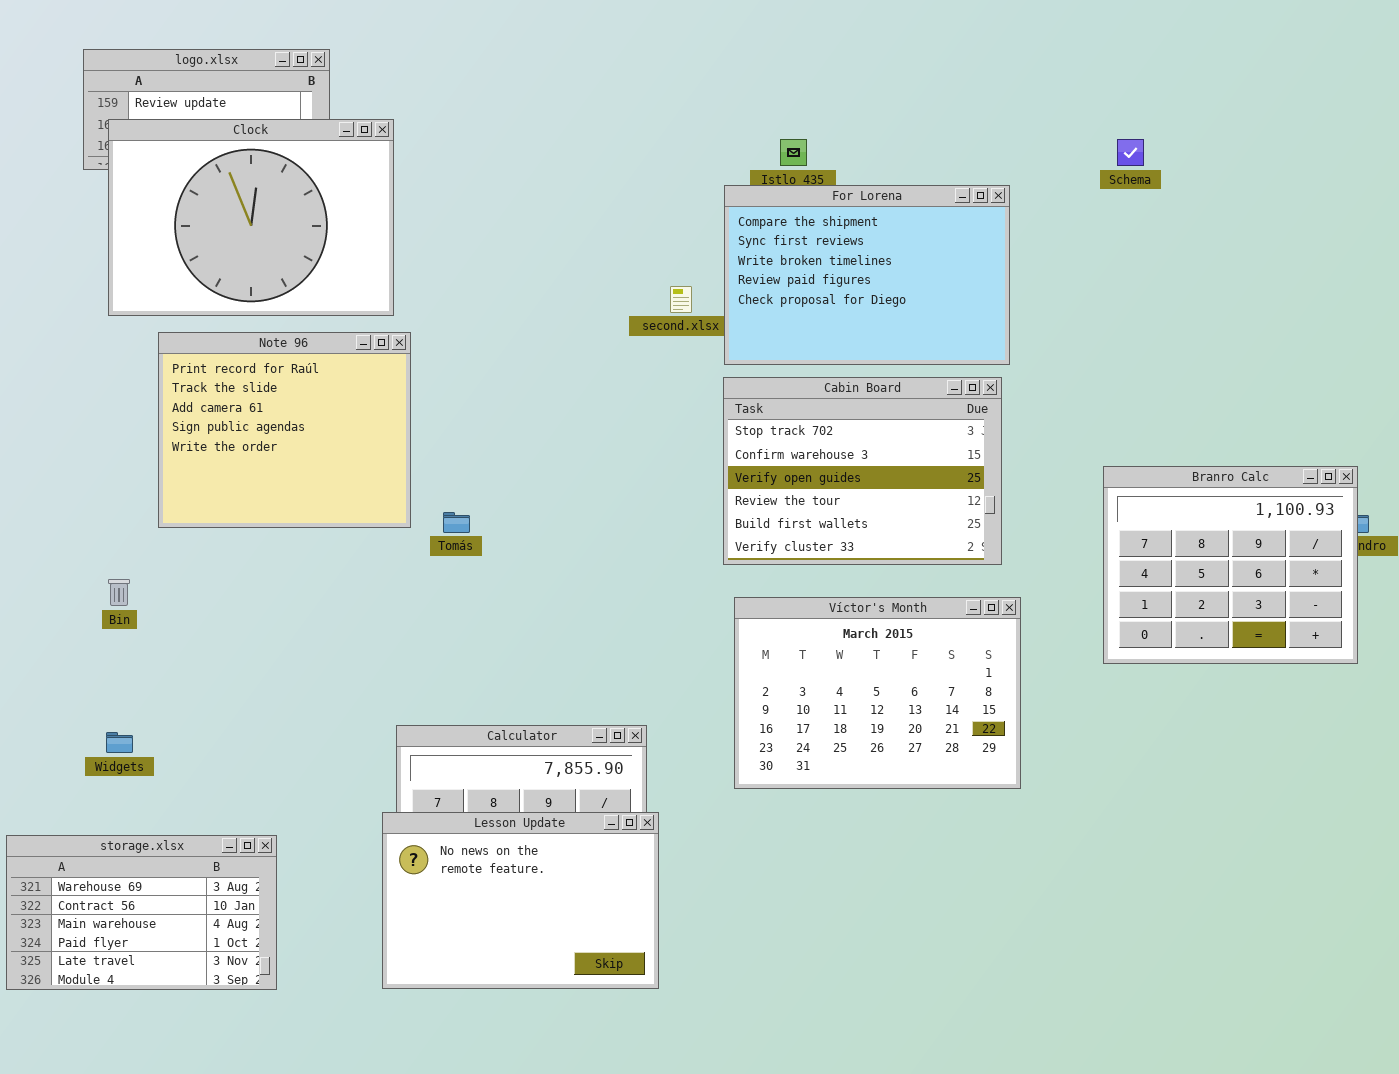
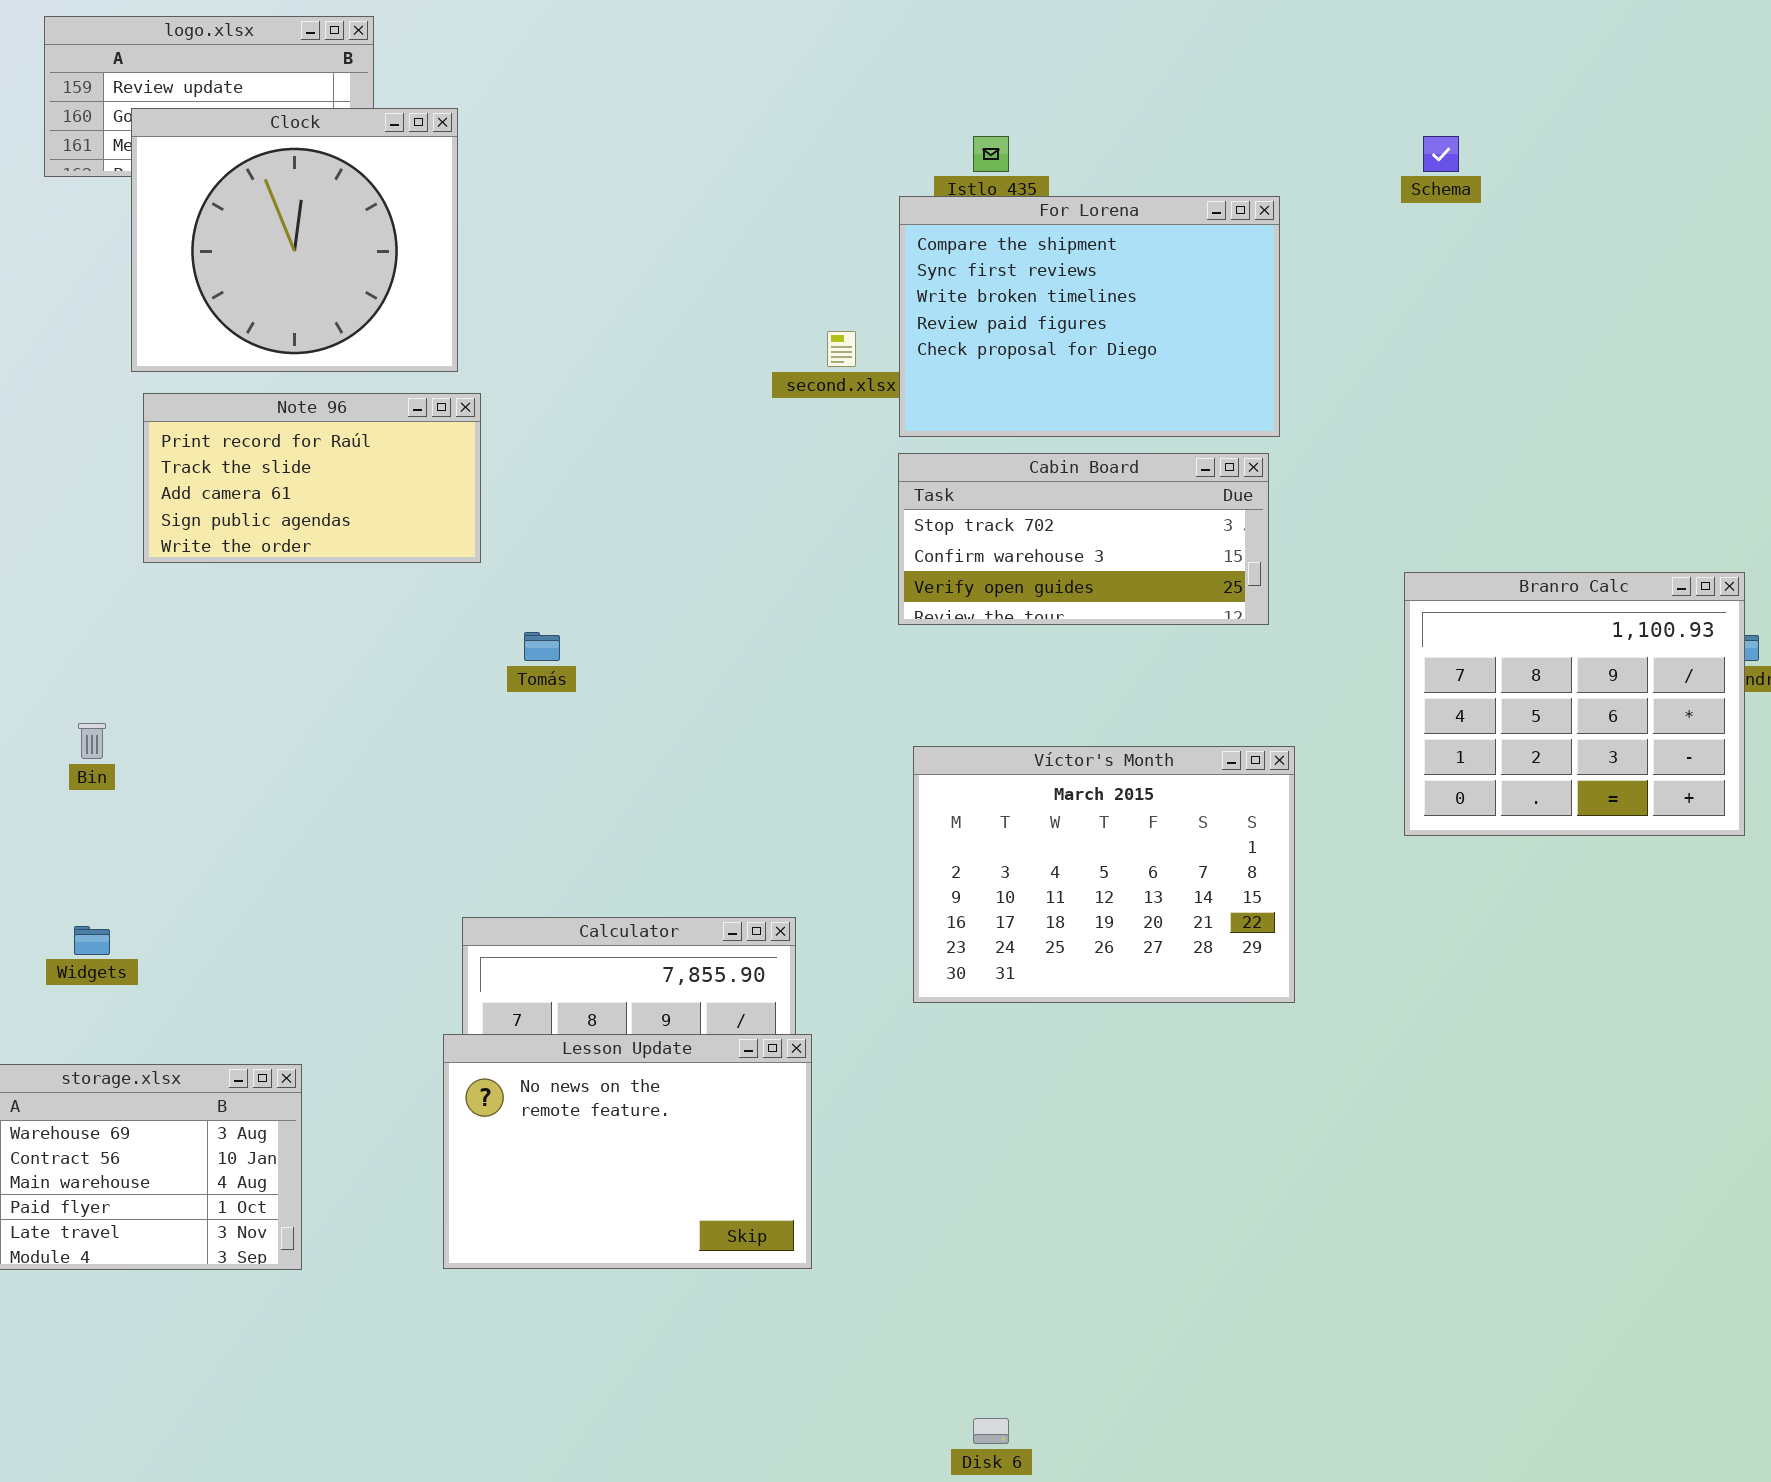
Clock: [108,119,394,316] -> [131,108,458,372], resized
Note 96: [158,332,411,528] -> [143,393,481,563], resized
Cabin Board: [723,377,1002,565] -> [898,453,1269,625], resized

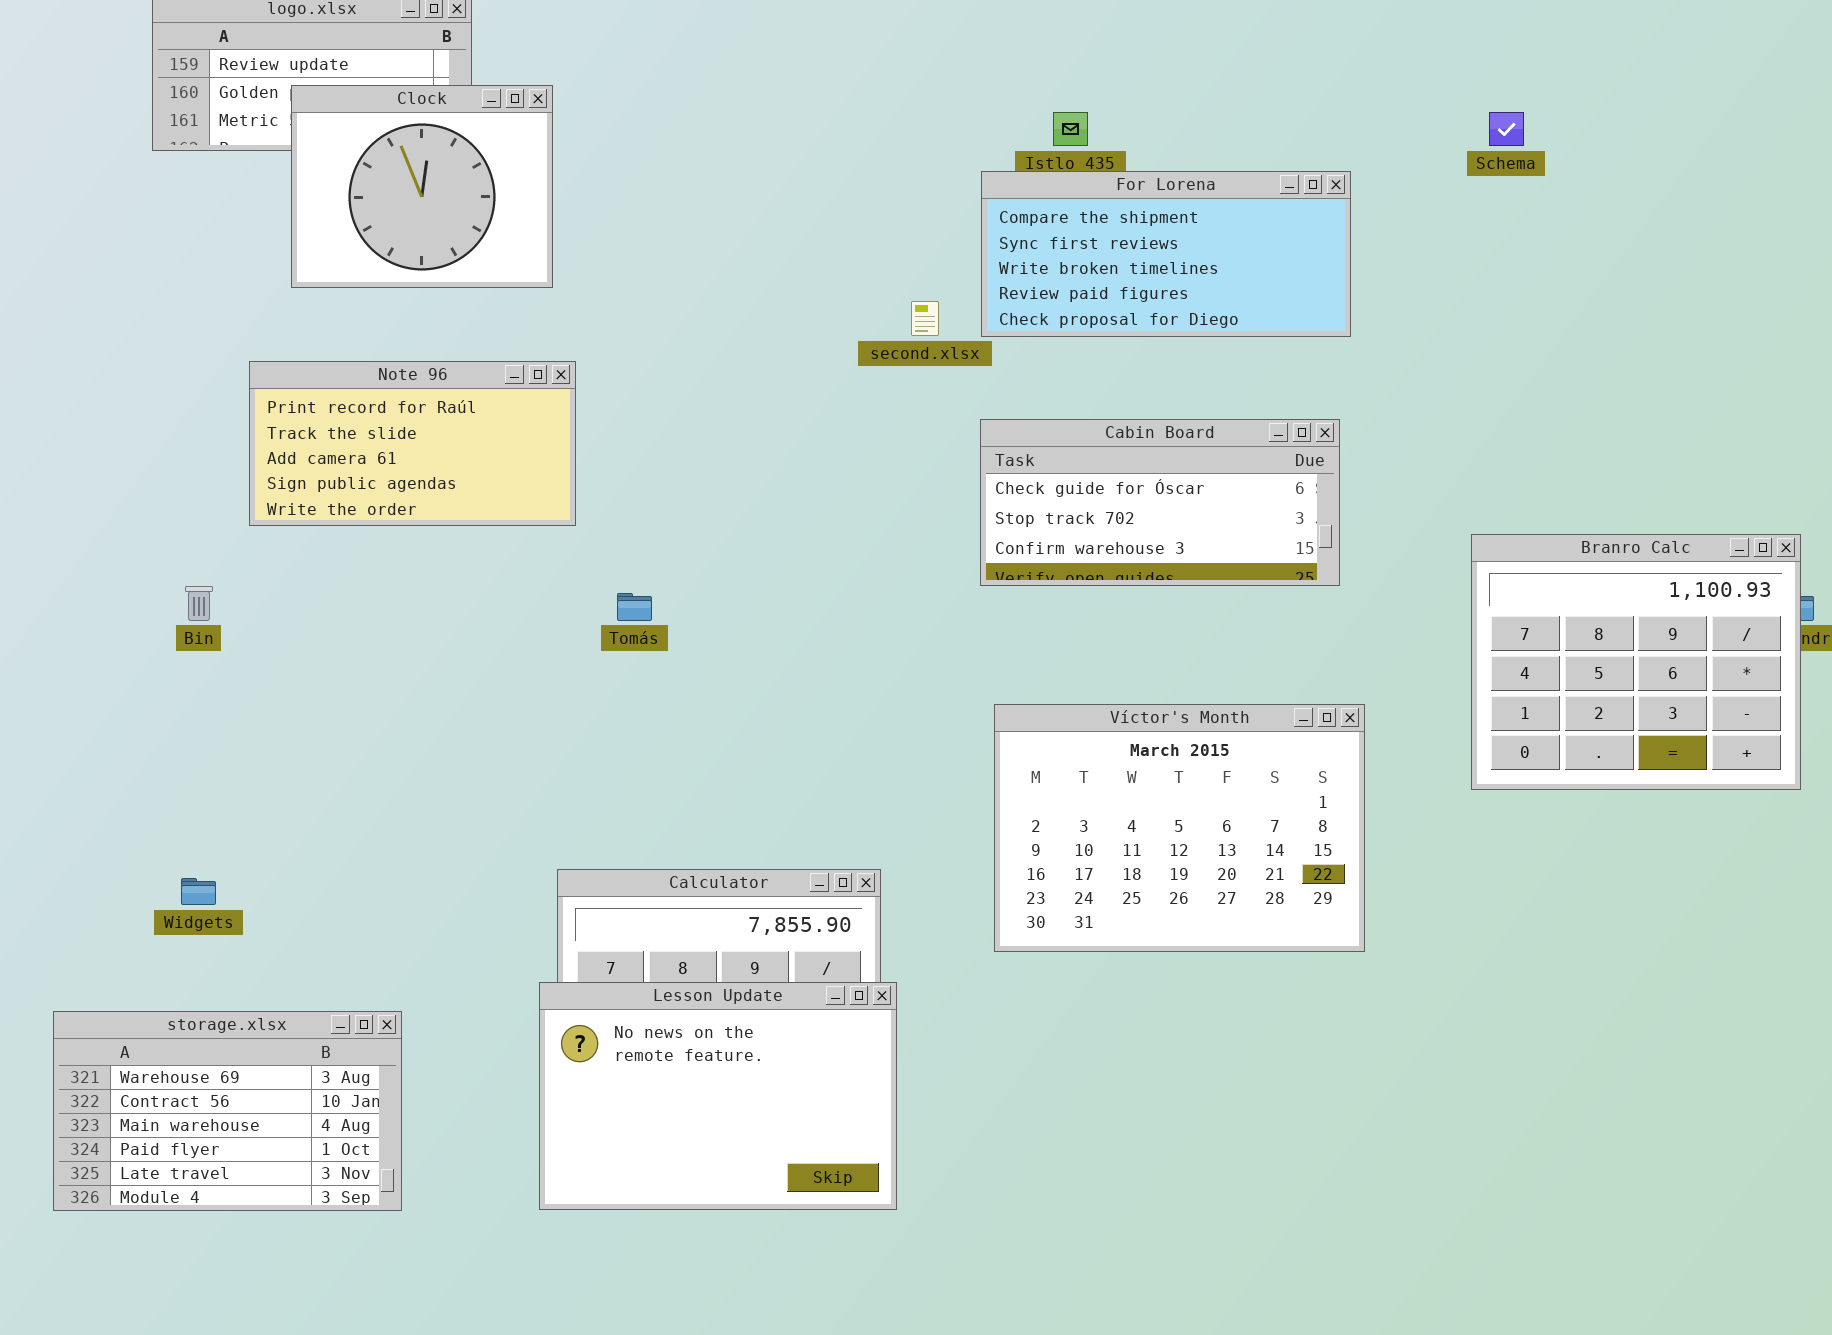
Clock: [131,108,458,372] -> [291,85,553,288], resized
For Lorena: [899,196,1280,437] -> [981,171,1351,337], resized
Cabin Board: [898,453,1269,625] -> [980,419,1340,586], scrolled up 1 row
Bin: [78,723,106,759] -> [185,586,213,621], moved

